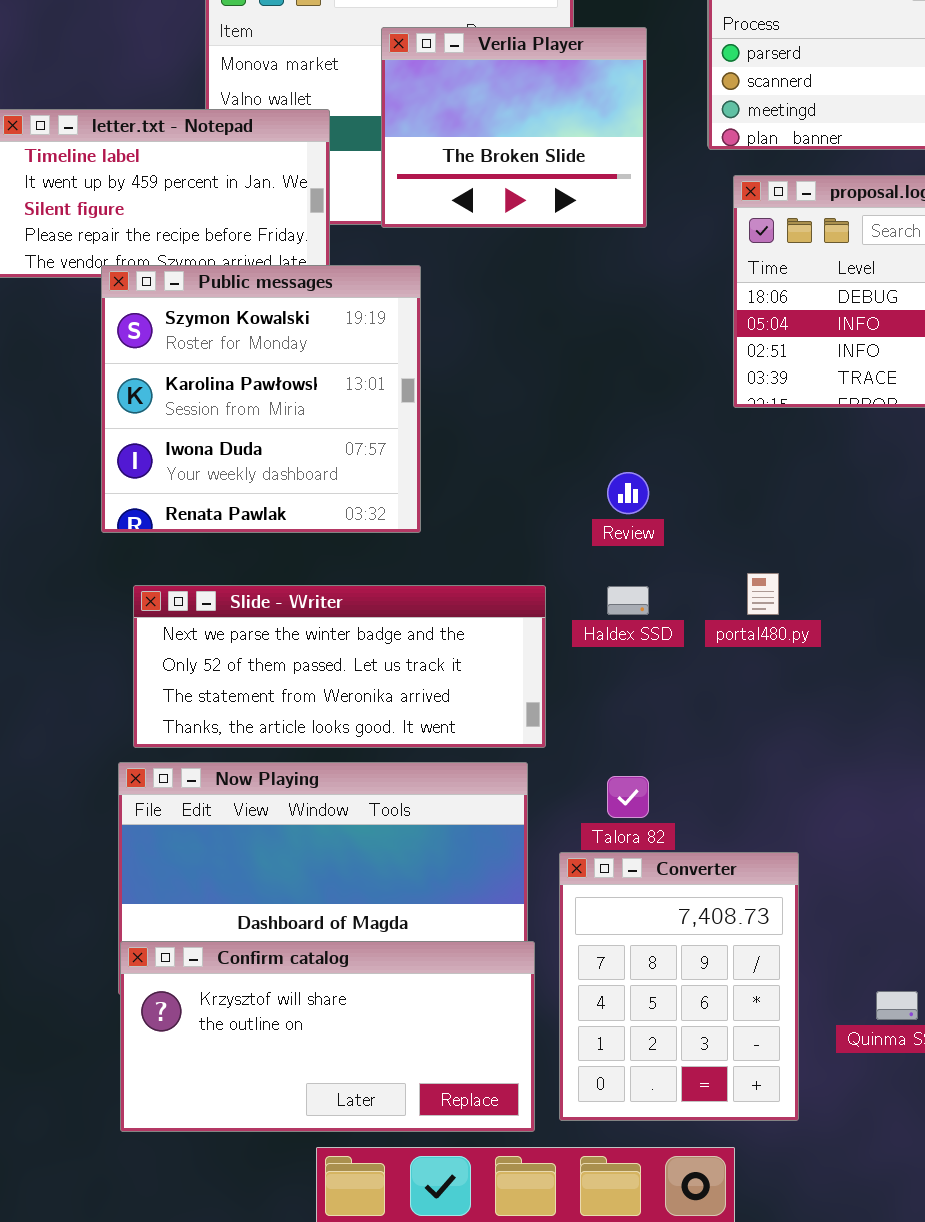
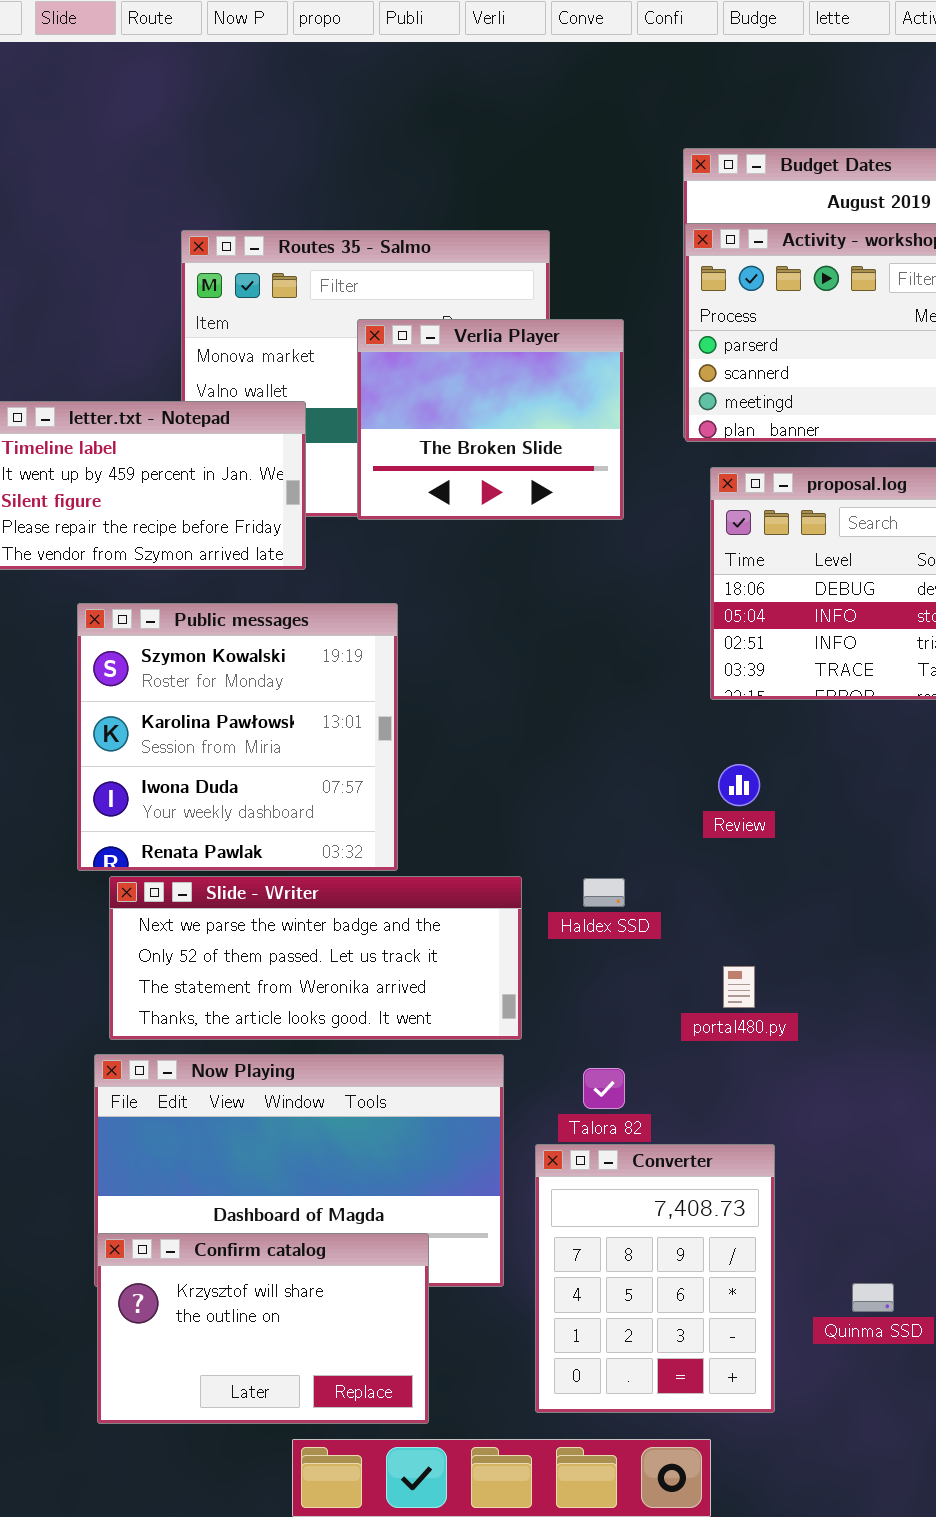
Public messages: [101,265,421,533] -> [77,603,398,871], moved
Review: [607,472,649,514] -> [718,764,760,806], moved
portal480.py: [747,573,779,615] -> [723,966,755,1008], moved
Confirm catalog: [120,941,535,1132] -> [97,1233,429,1424], resized

